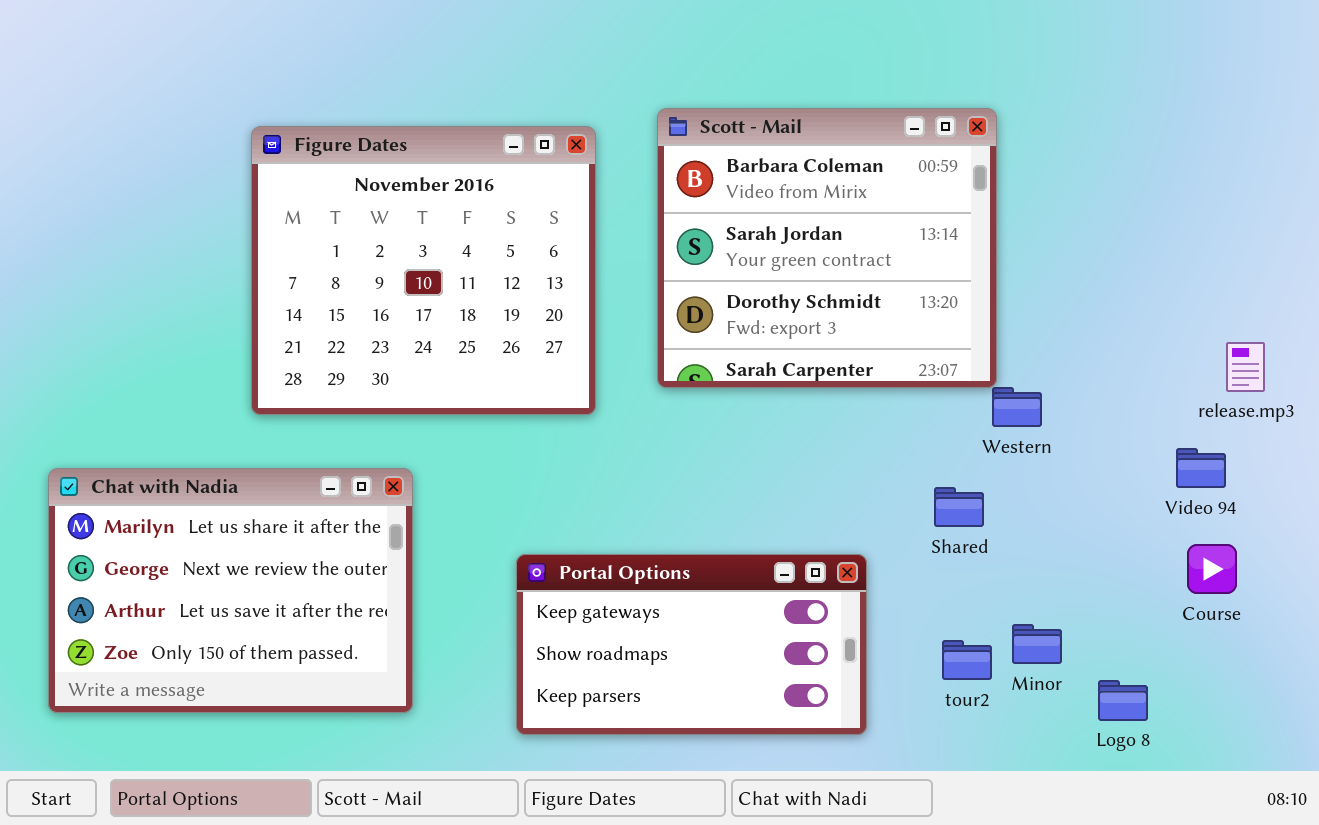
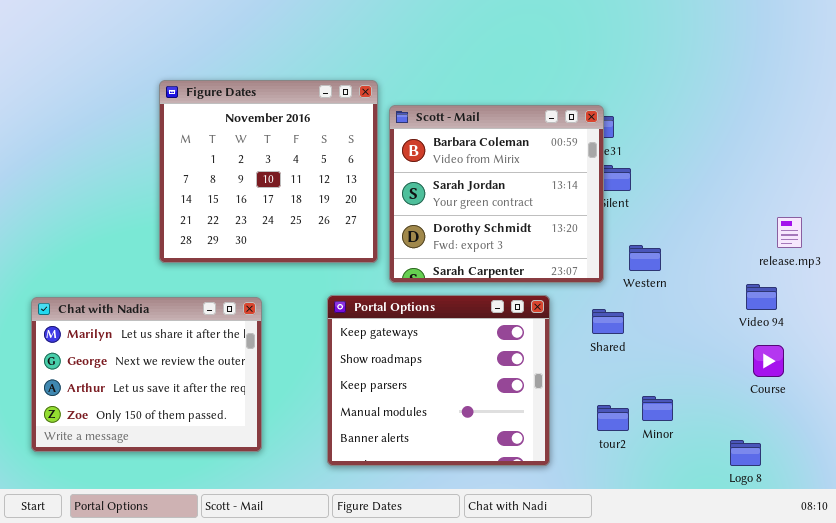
Scott - Mail: [657,108,997,388] -> [389,105,604,283], moved
Portal Options: [516,554,867,735] -> [327,295,550,466], resized
Logo 8: [1098,680,1148,721] -> [730,440,761,466], moved

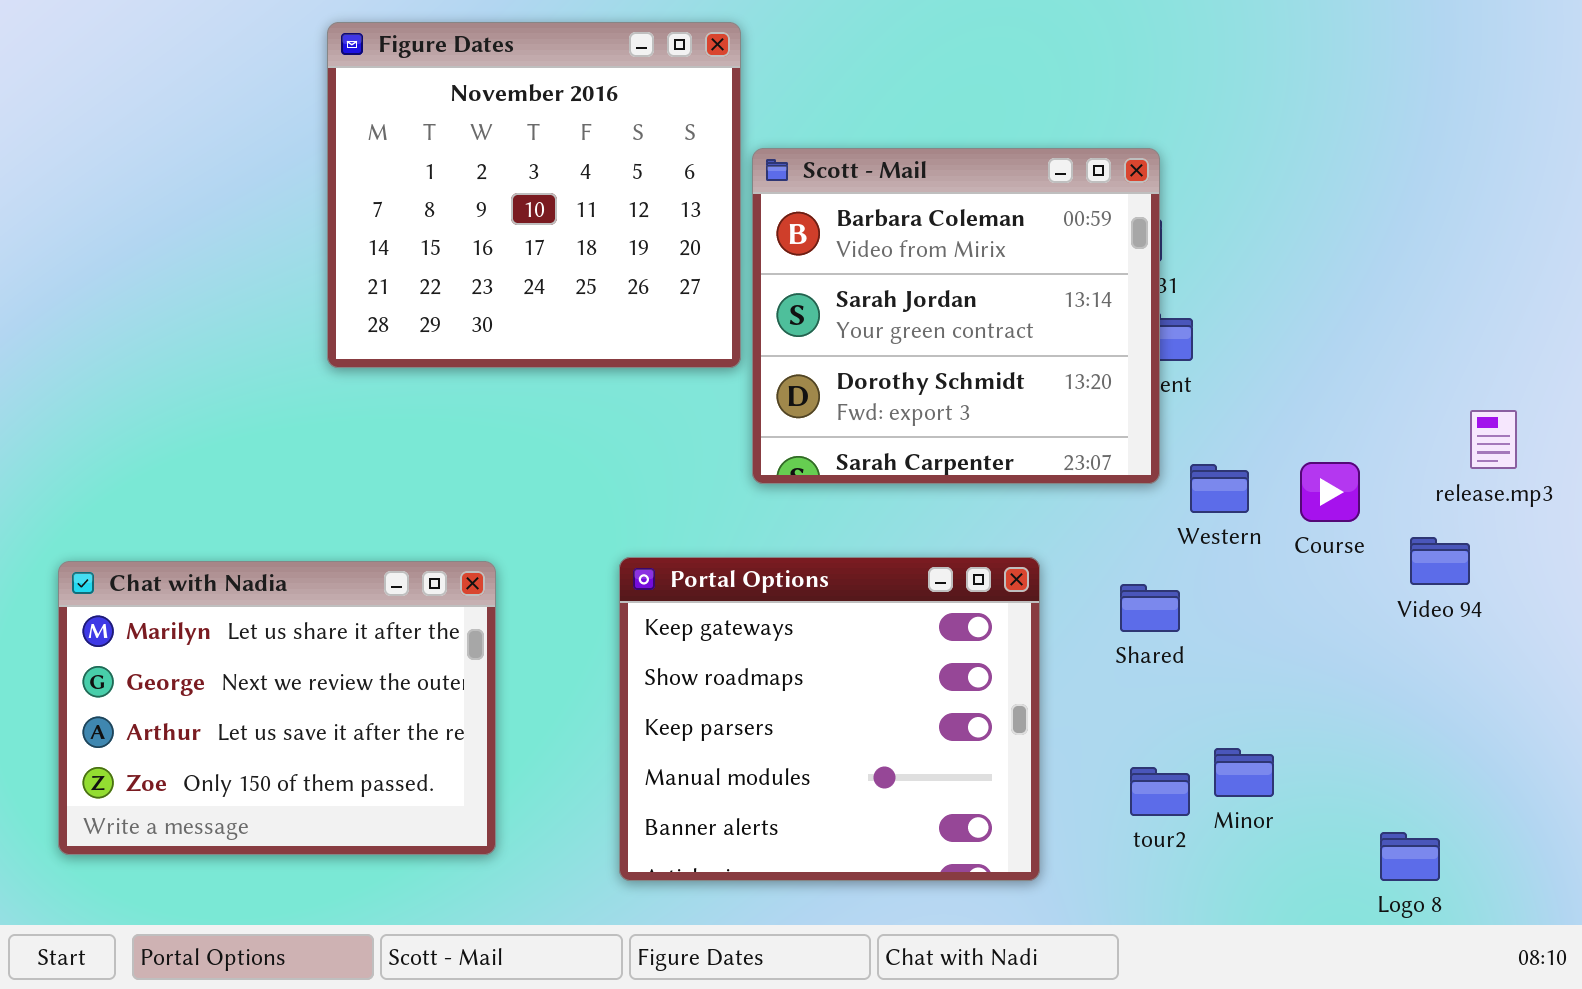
Figure Dates: [159,80,378,263] -> [327,22,741,368], moved
Scott - Mail: [389,105,604,283] -> [752,148,1160,484], moved
Course: [753,345,784,377] -> [1300,462,1360,522], moved

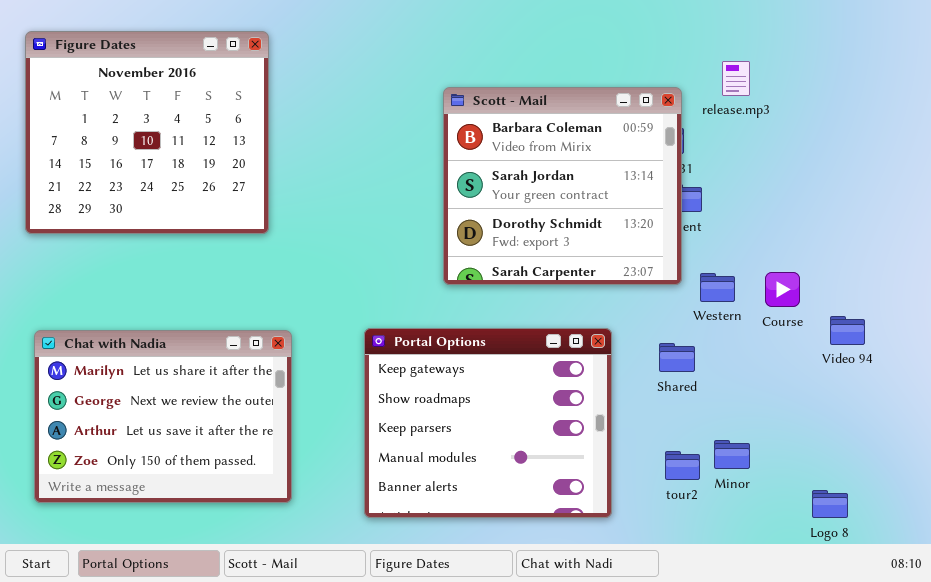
Figure Dates: [327,22,741,368] -> [25,31,269,234], moved
release.mp3: [1470,410,1517,469] -> [722,61,750,96], moved

